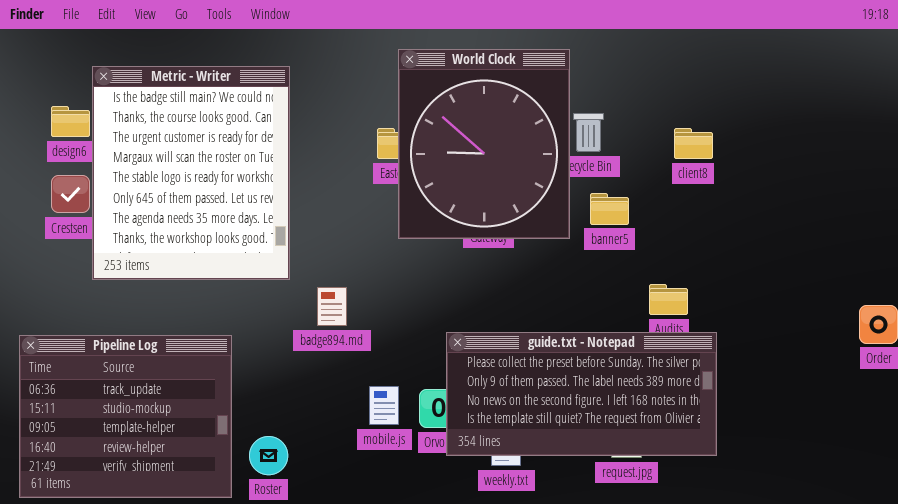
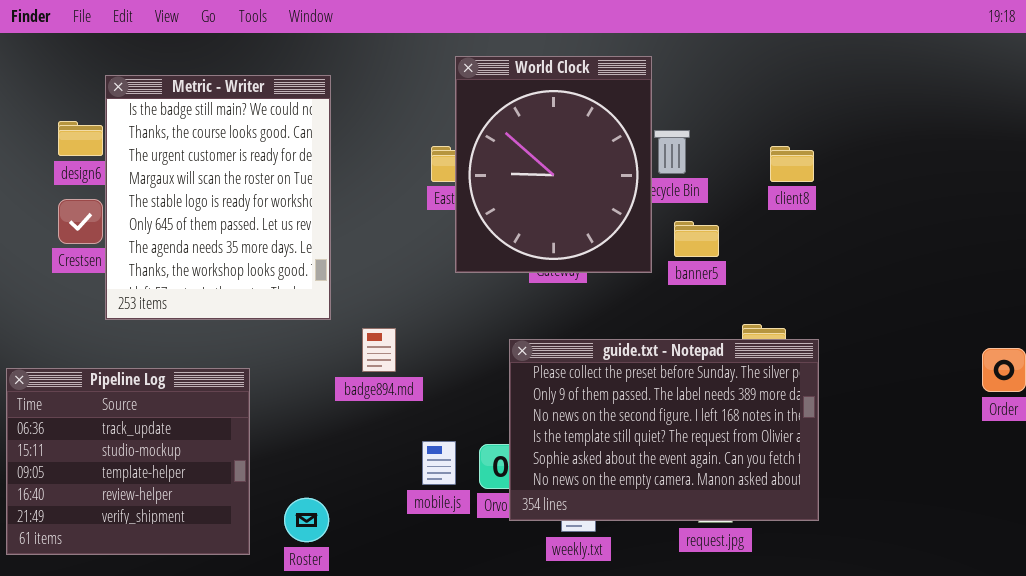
guide.txt - Notepad: [446,332,717,456] -> [509,339,819,521], resized
Pipeline Log: [19,335,232,498] -> [6,368,250,555], moved

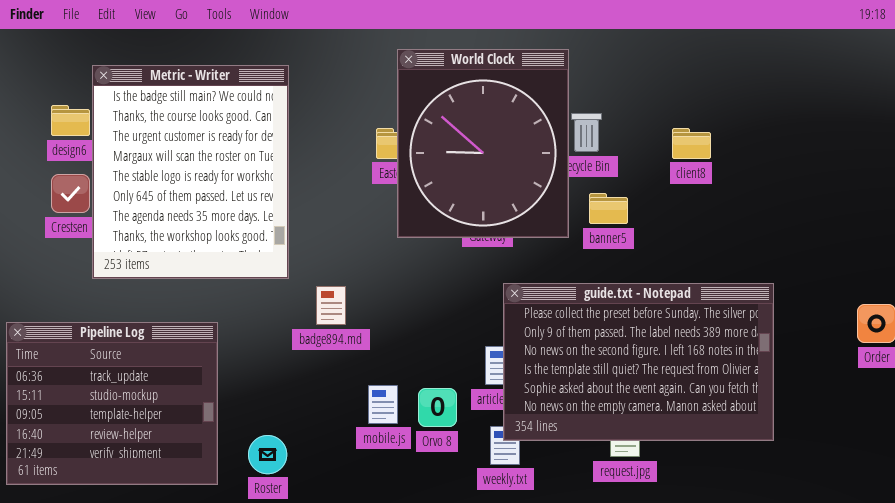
guide.txt - Notepad: [509,339,819,521] -> [503,283,774,441], moved

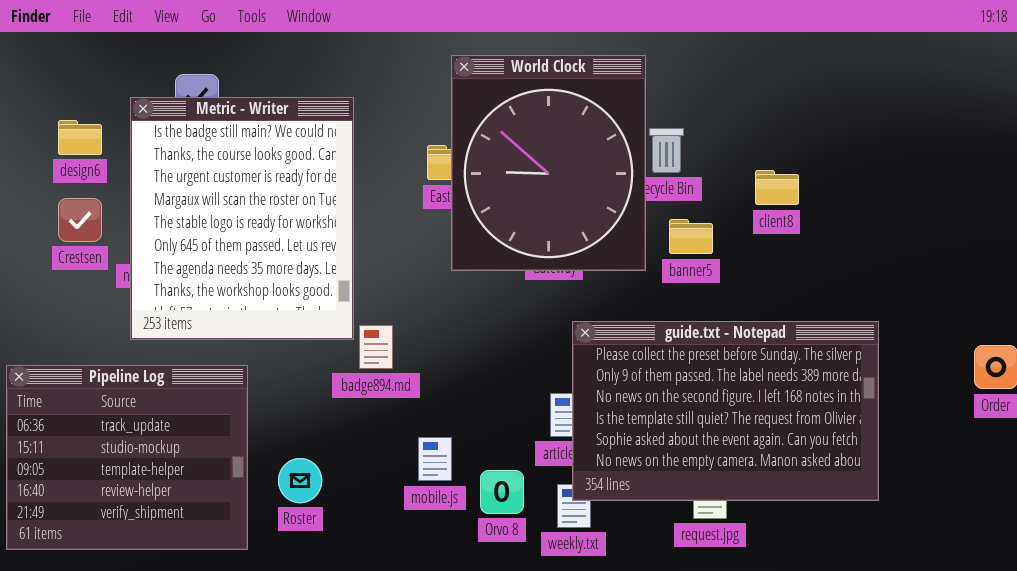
Metric - Writer: [92,65,289,279] -> [130,97,354,340], moved
client8: [672,128,711,159] -> [755,170,799,205], moved
Orvo 8: [418,388,457,427] -> [480,470,524,514], moved
Roster: [248,435,287,474] -> [278,458,322,503], moved

